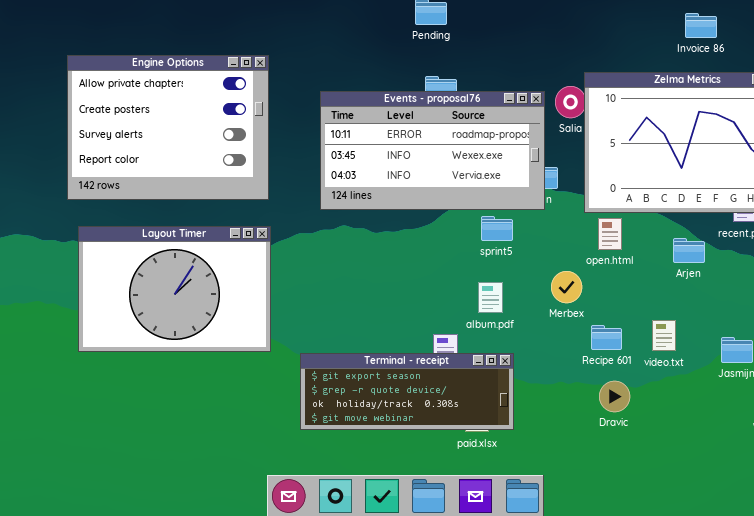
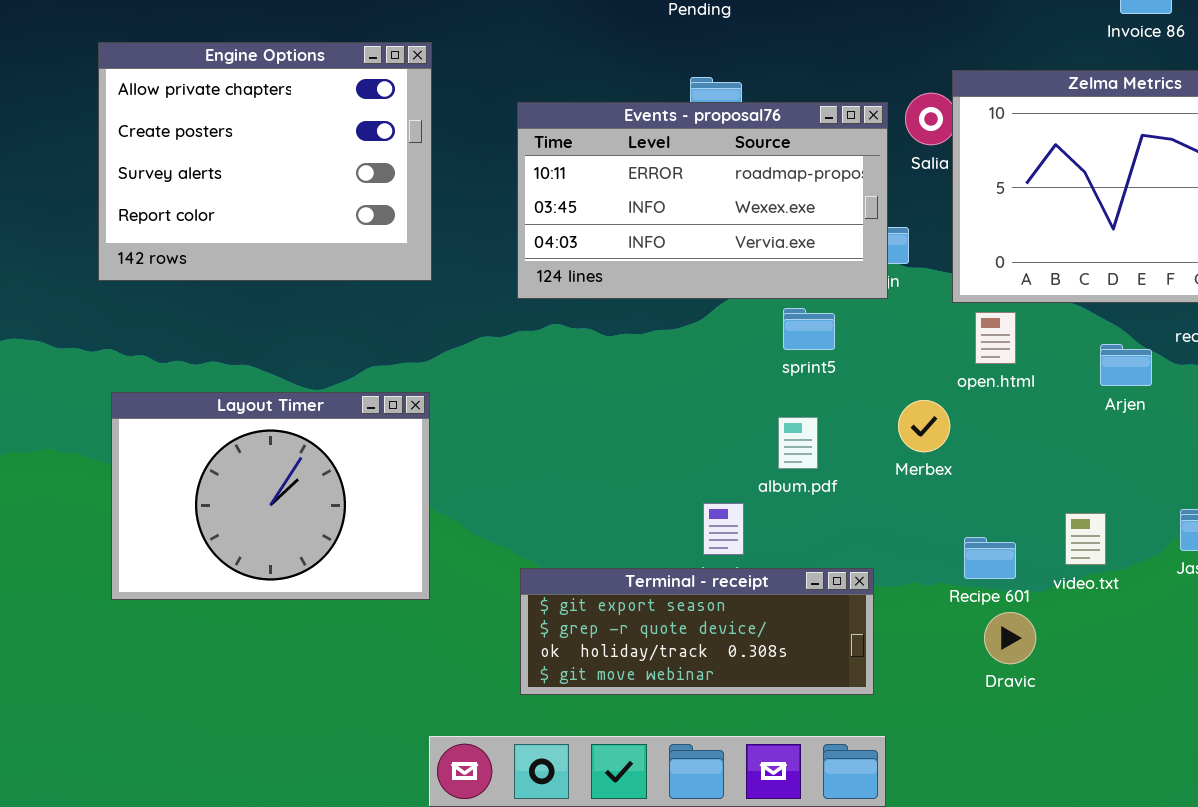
Layout Timer: [78,226,271,352] -> [111,392,430,600], moved
video.txt: [652,320,676,351] -> [1065,513,1106,565], moved
Recipe 601: [591,325,622,350] -> [964,537,1016,579], moved
Terminal - receipt: [300,353,514,430] -> [520,568,874,695], moved
Dravic: [599,381,630,412] -> [984,612,1036,664], moved

